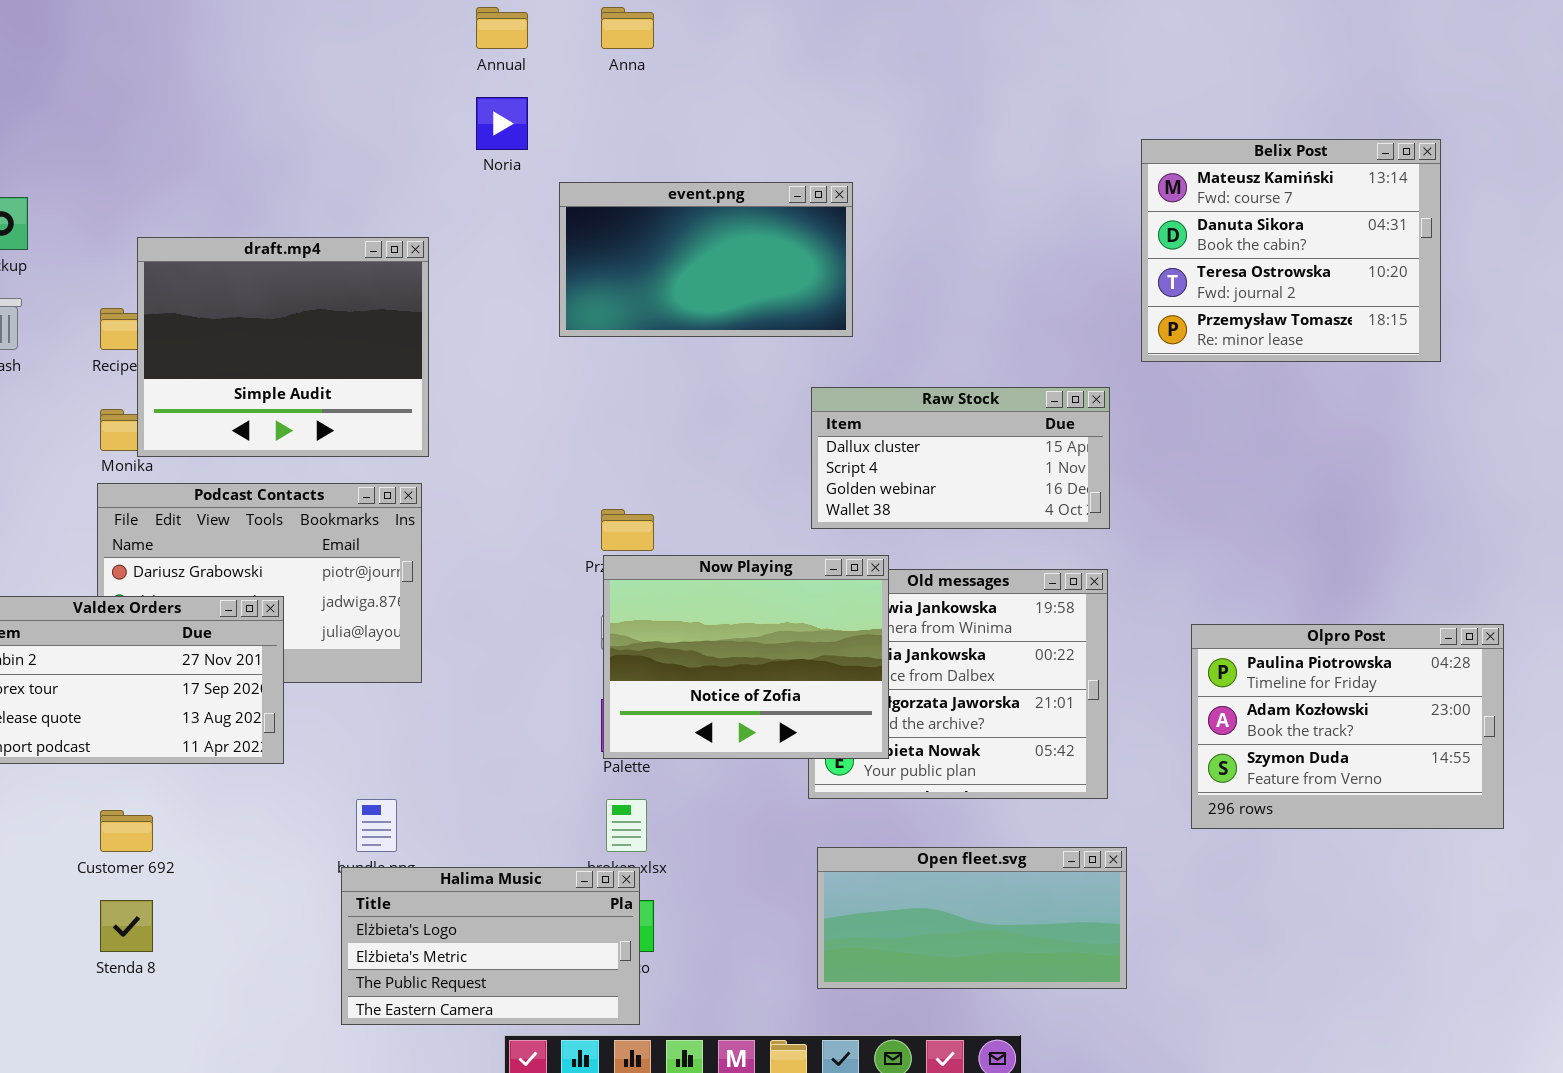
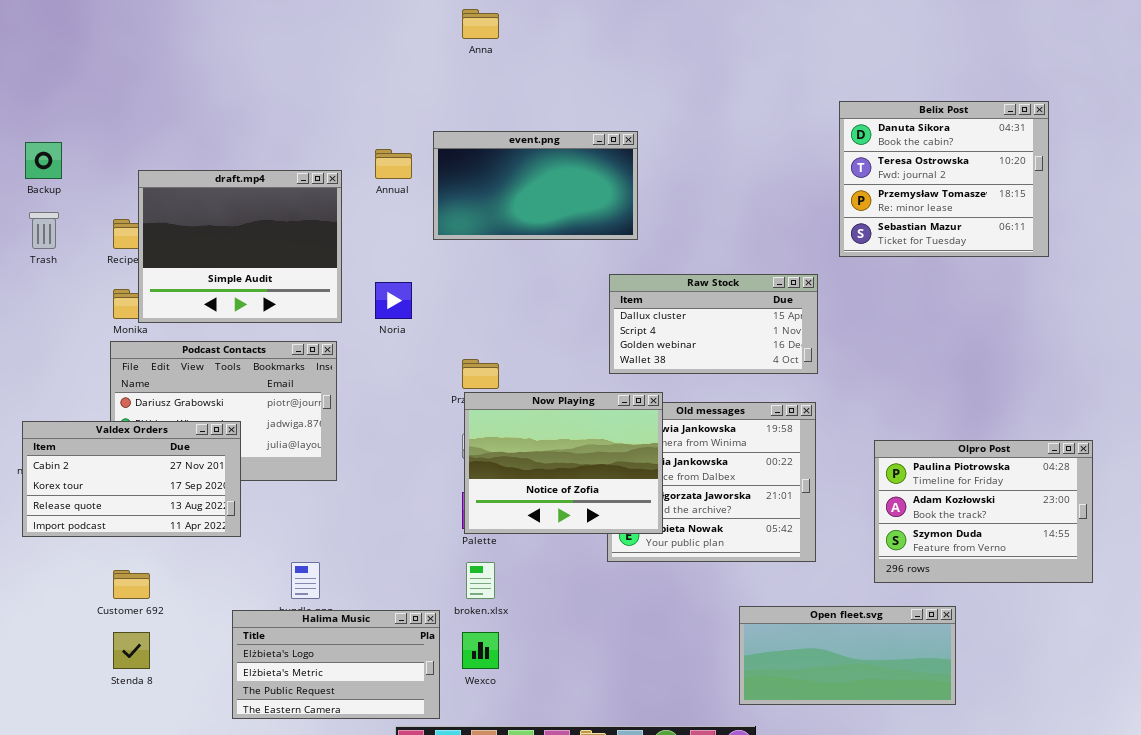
Annual: [476,7,528,49] -> [375,149,412,179], moved
Noria: [476,97,528,150] -> [375,282,412,319], moved
Belix Post: [1141,139,1441,362] -> [839,101,1049,257], scrolled down 1 row
Open fleet.svg: [817,847,1127,989] -> [739,606,956,705], moved
Halima Music: [341,867,640,1025] -> [232,610,440,719], moved

